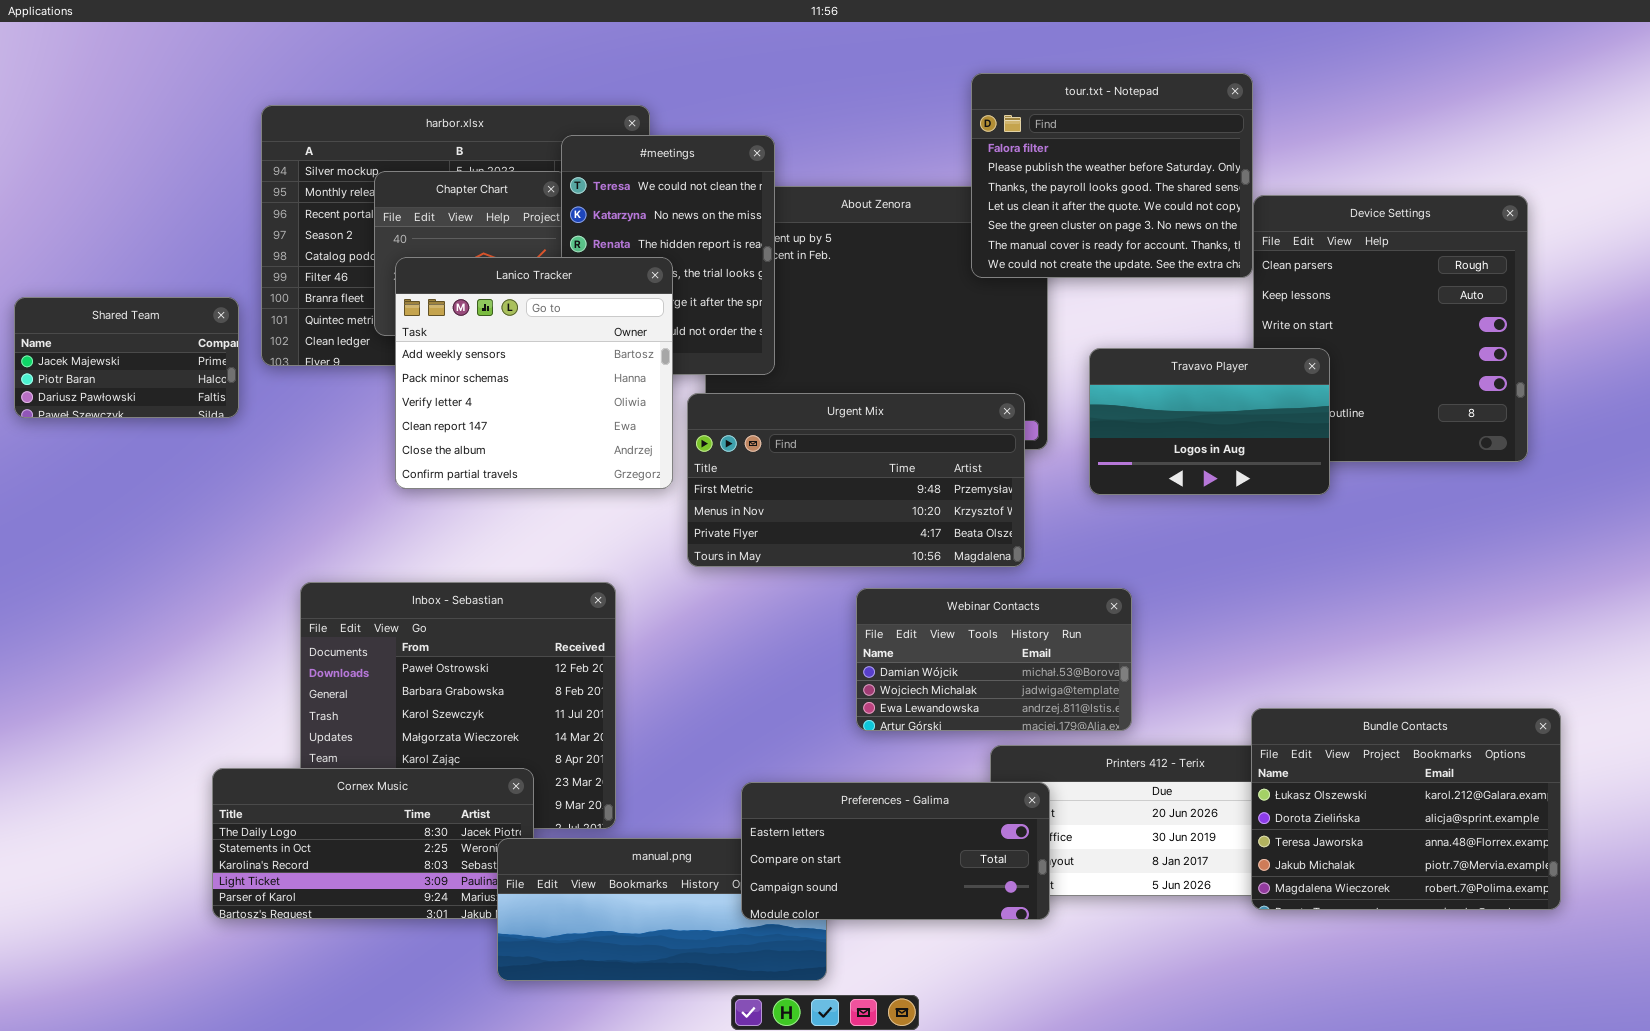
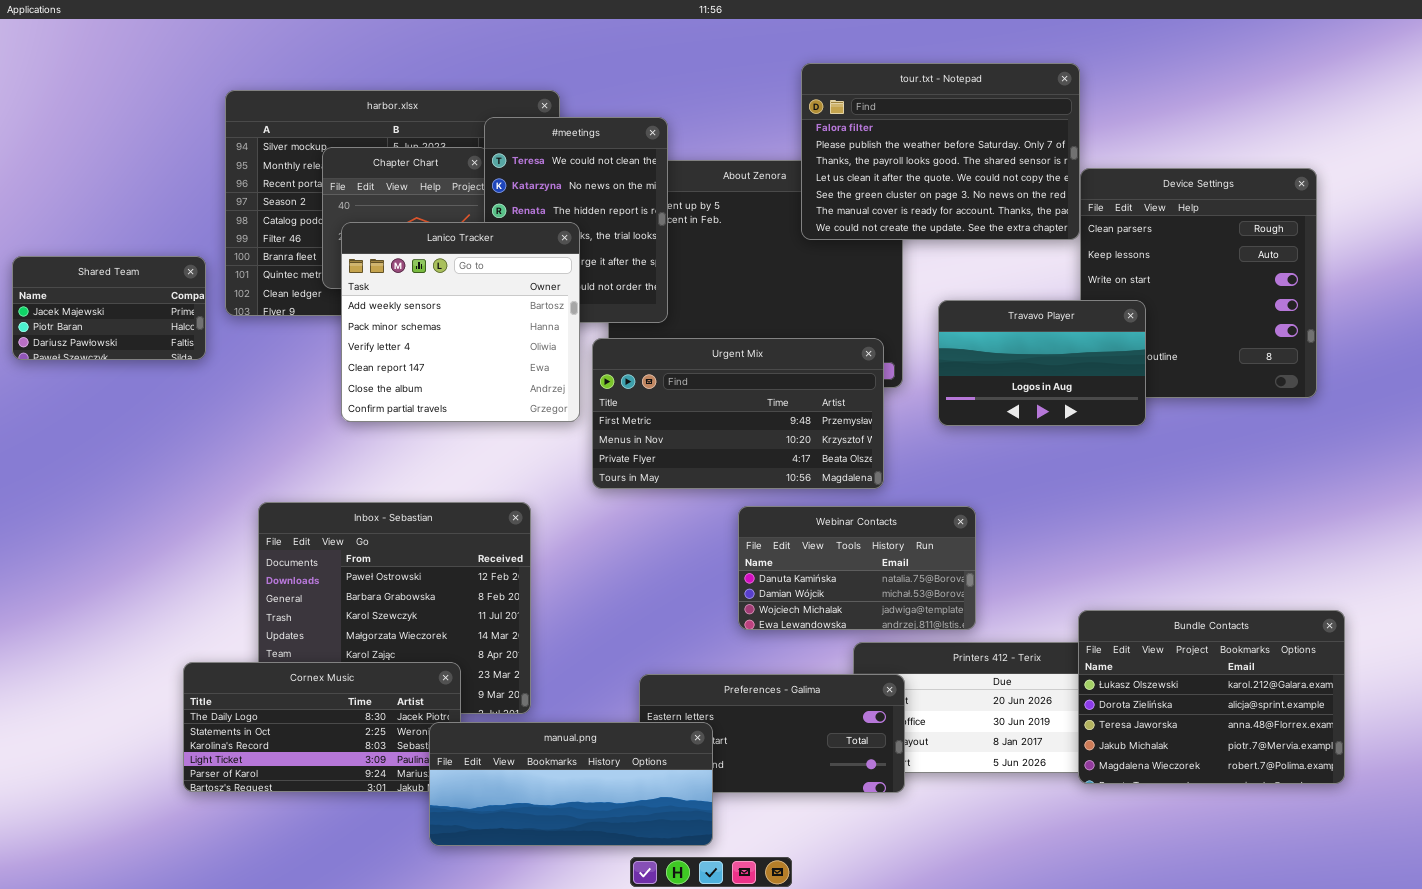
tour.txt - Notepad: [971,73,1253,278] -> [801,63,1080,240], resized
Webinar Contacts: [856,588,1132,731] -> [738,506,976,630], scrolled up 1 row
manual.png: [497,838,827,981] -> [429,722,713,846], raised

